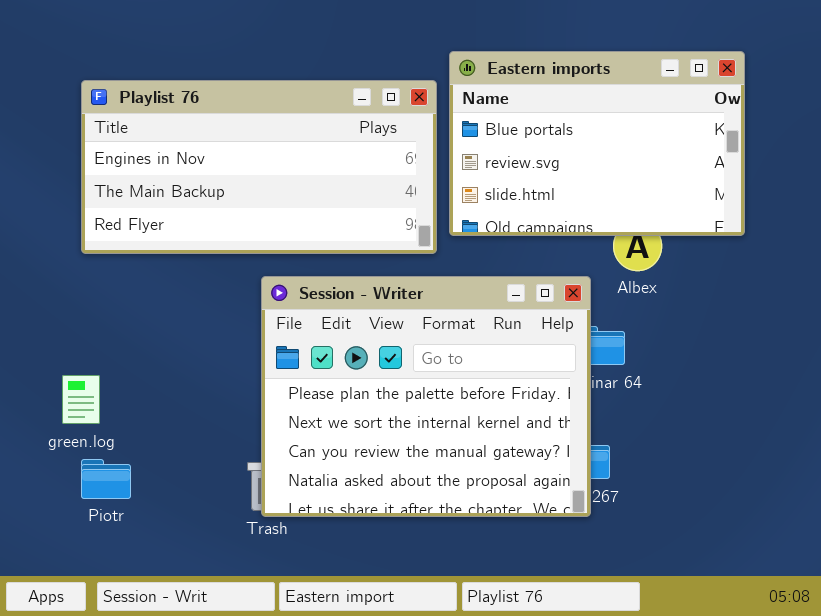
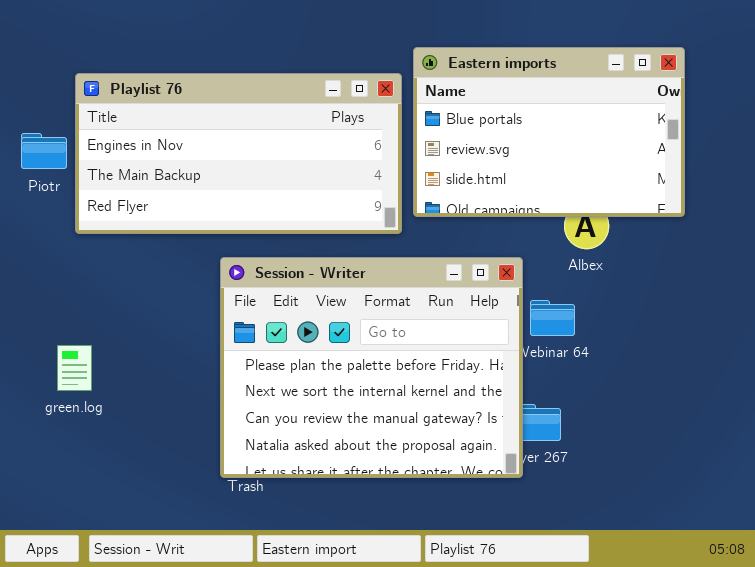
Session - Writer: [261,276,591,517] -> [220,257,523,478], moved
Piotr: [81,459,131,499] -> [21,133,67,169], moved

